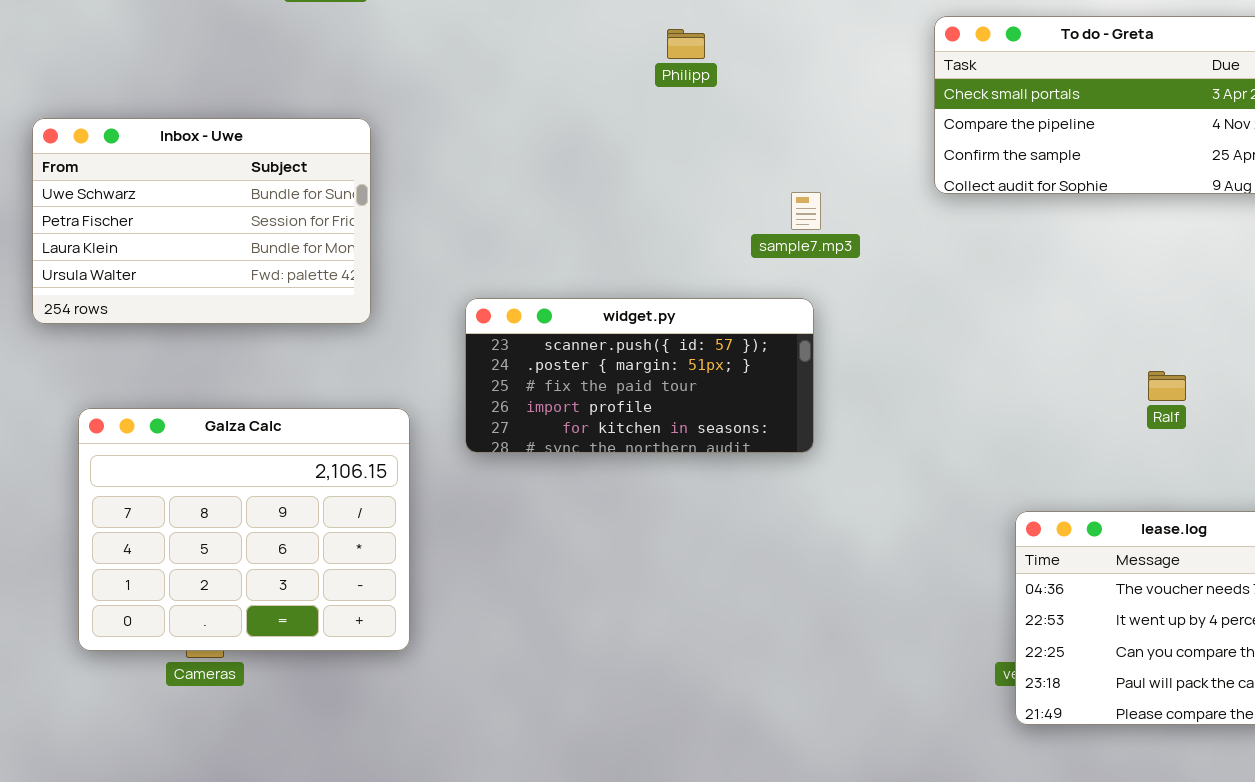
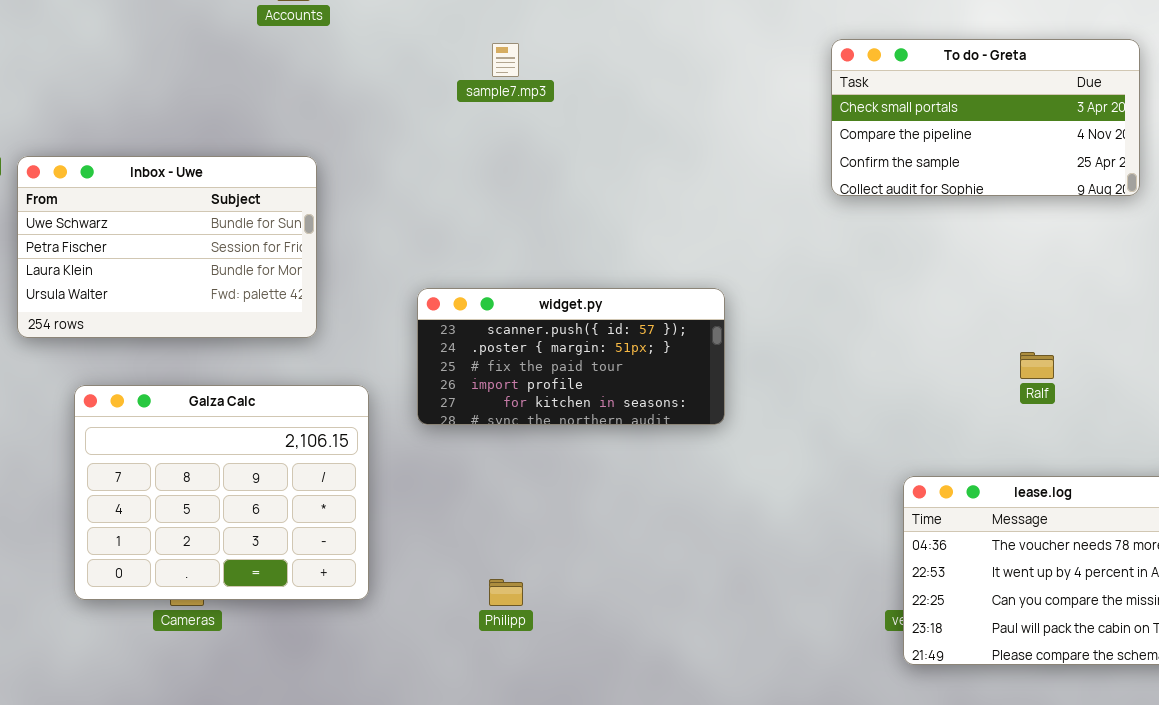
Philipp: [667,29,705,59] -> [489,579,523,606], moved
Inbox - Uwe: [32,118,371,324] -> [17,156,317,338], moved
sample7.mp3: [791,192,821,230] -> [492,43,519,77], moved

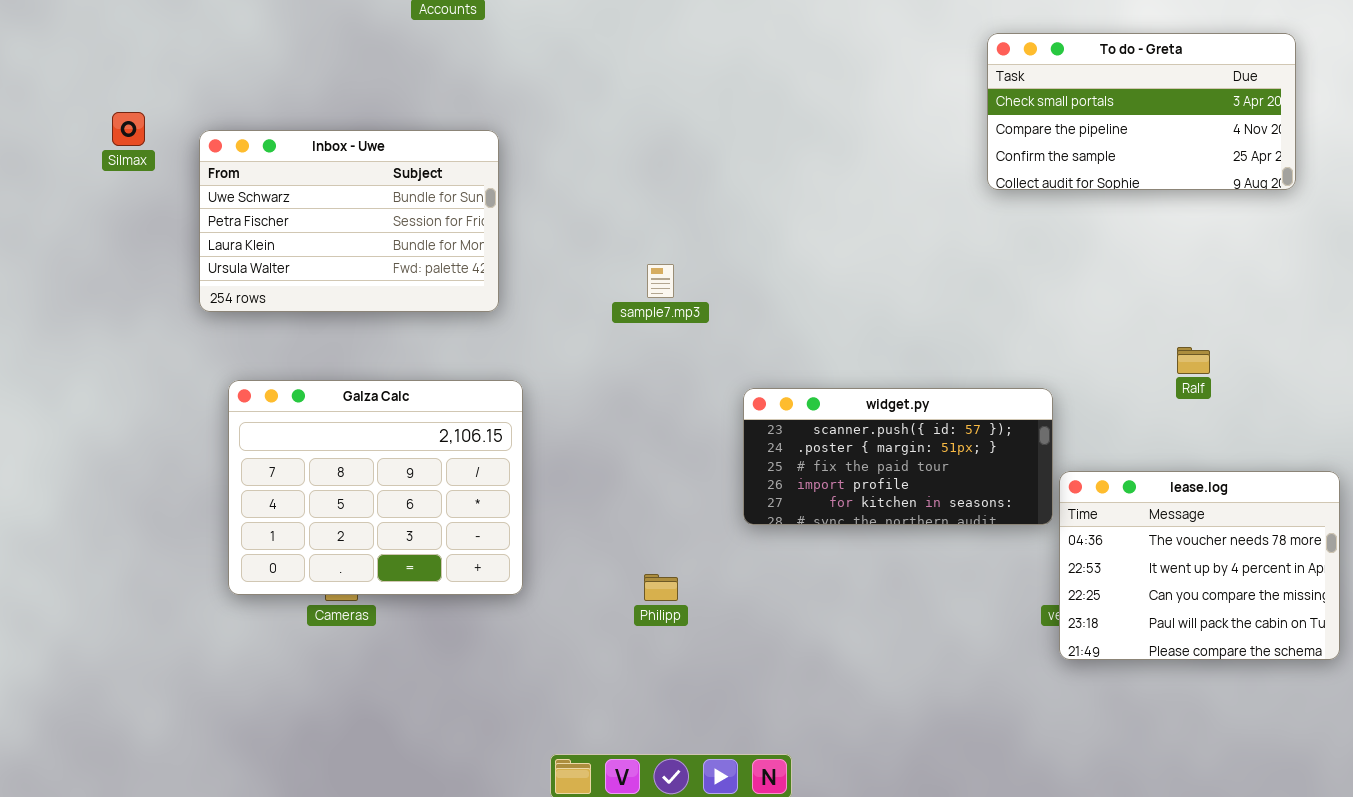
sample7.mp3: [492,43,519,77] -> [647,264,674,298], moved
Inbox - Uwe: [17,156,317,338] -> [199,130,499,312], moved
widget.py: [417,288,725,425] -> [743,388,1053,525], moved

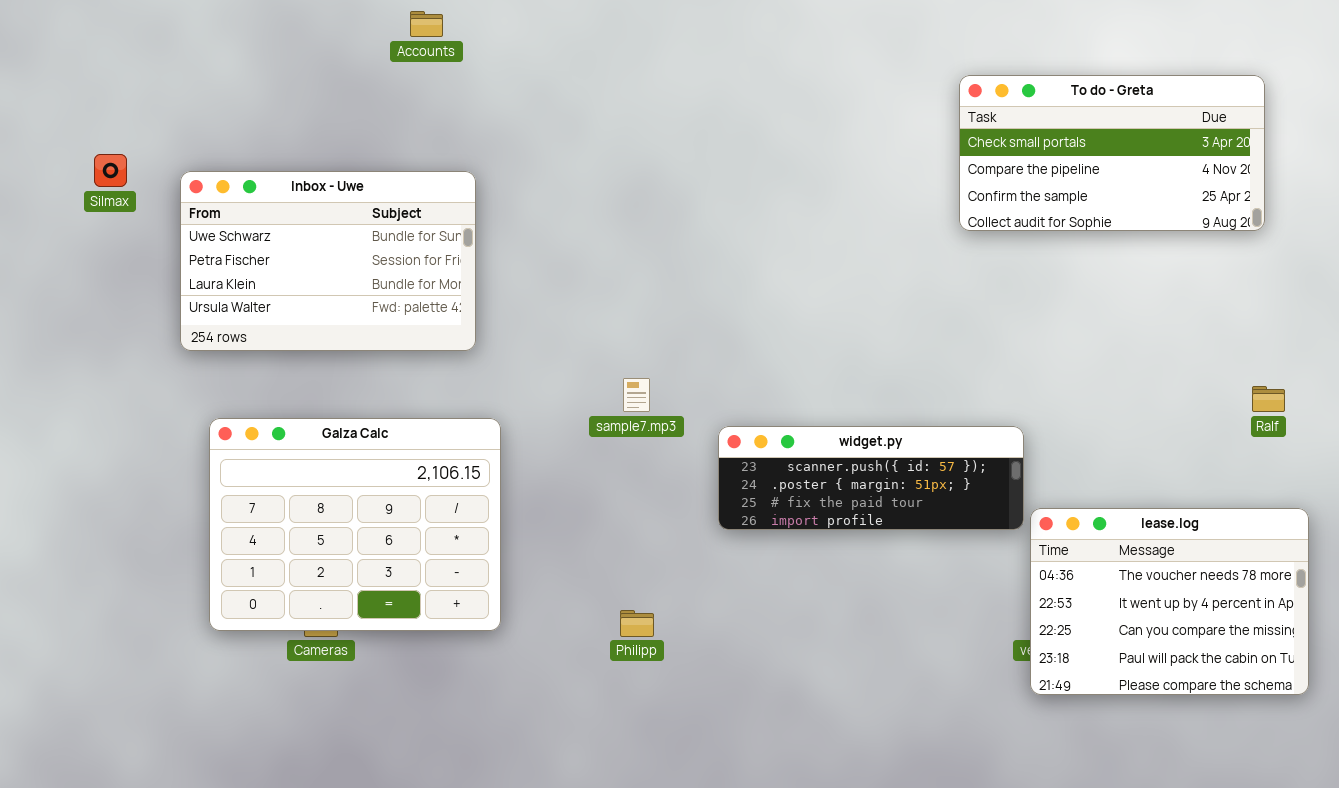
sample7.mp3: [647,264,674,298] -> [623,378,650,412], moved
Ralf: [1177,347,1210,374] -> [1252,386,1285,412], moved
widget.py: [743,388,1053,525] -> [718,426,1024,530], resized

